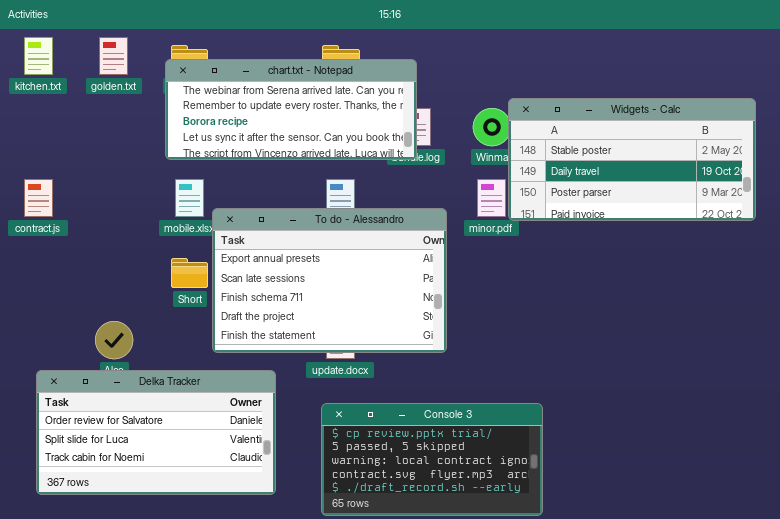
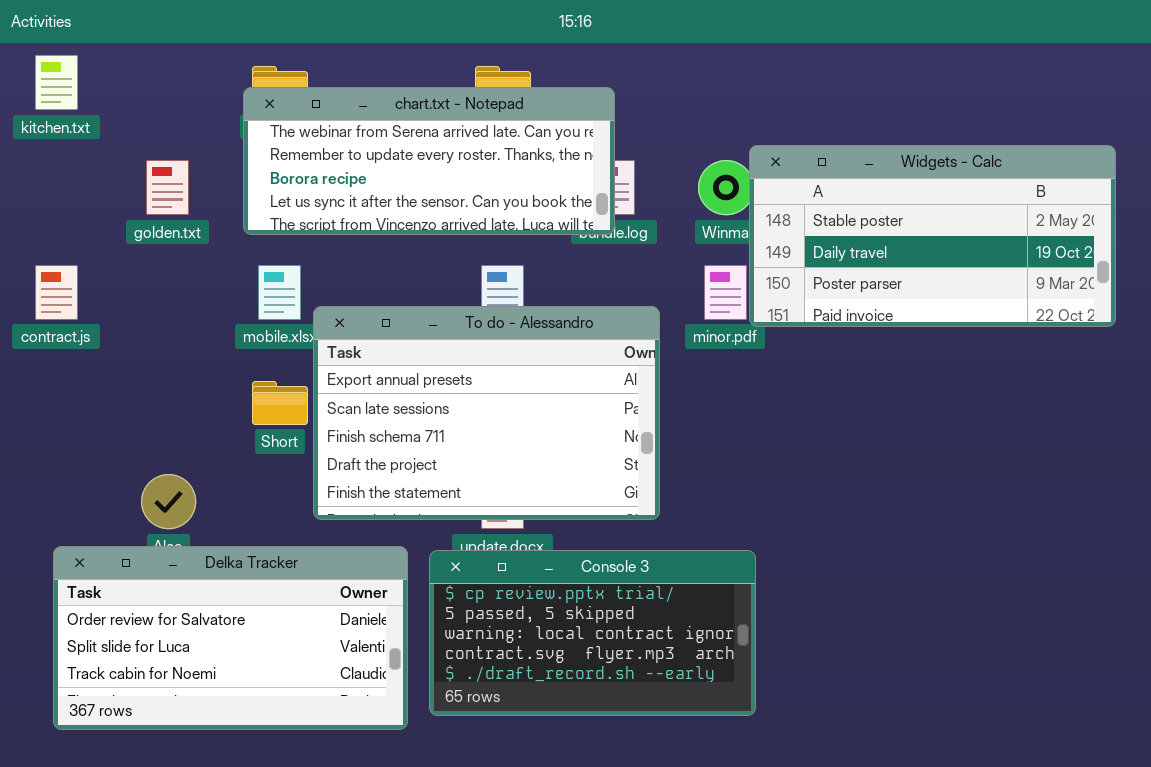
golden.txt: [99,37,128,75] -> [146,160,189,215], moved
Console 3: [321,403,543,516] -> [429,550,756,716], moved

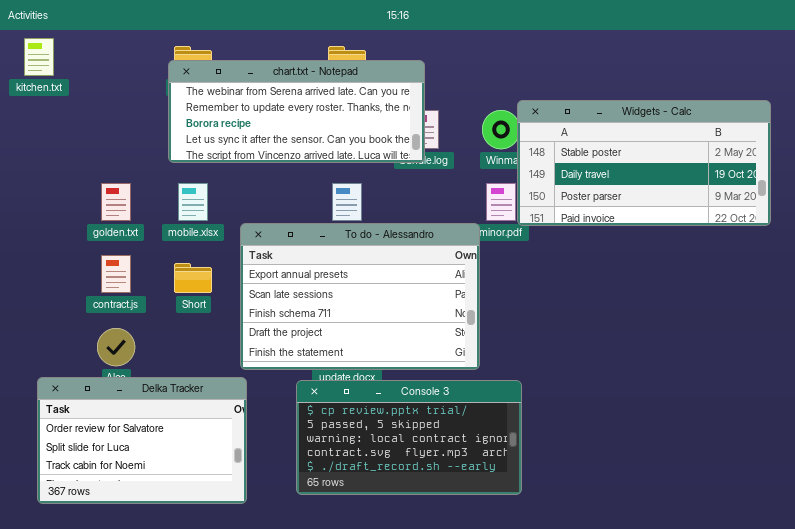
golden.txt: [146,160,189,215] -> [101,183,131,221], moved
contract.js: [35,265,78,320] -> [101,255,131,293], moved
To do - Alessandro: [313,306,660,520] -> [240,223,480,370], moved
Delka Tracker: [53,546,408,730] -> [37,377,247,504], resized

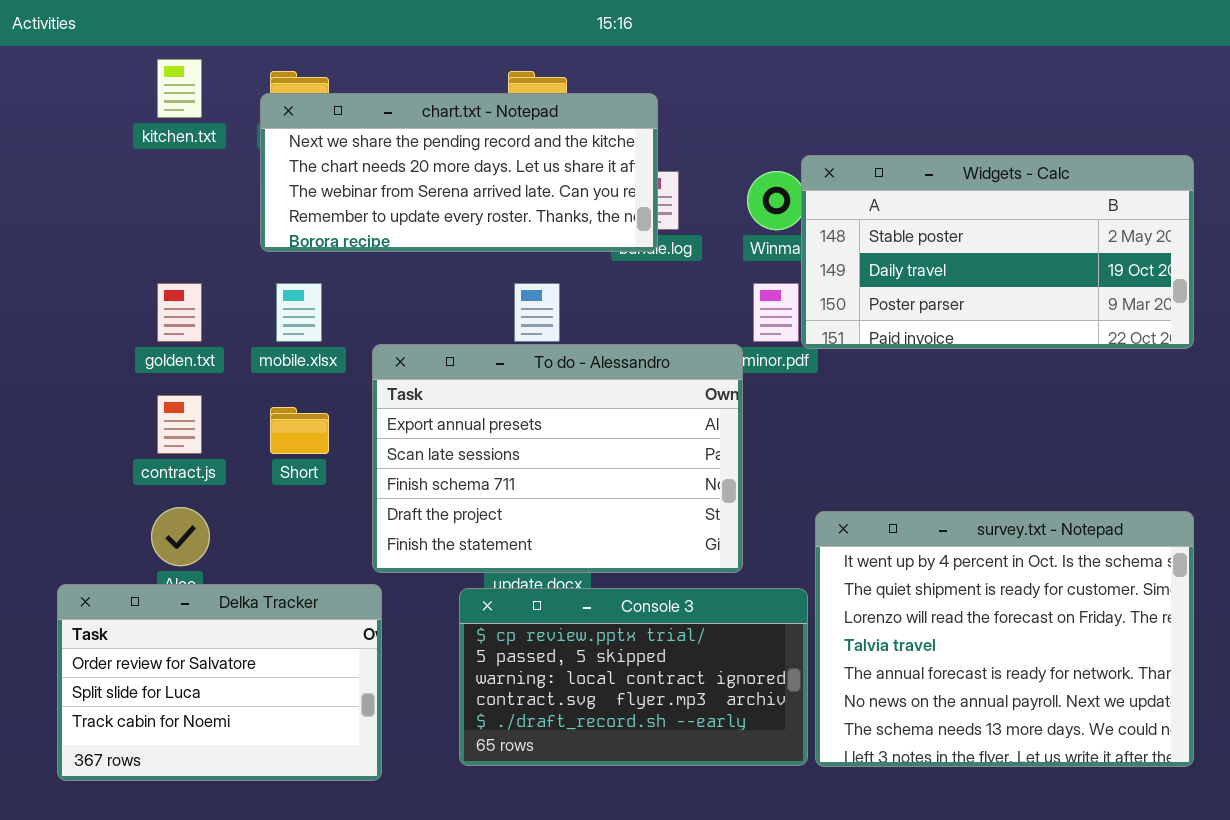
kitchen.txt: [24,38,54,76] -> [157,59,202,118], moved
chart.txt - Notepad: [168,60,425,163] -> [260,93,658,252], scrolled up 2 rows
survey.txt - Notepad: none -> [815,511,1194,767], opened

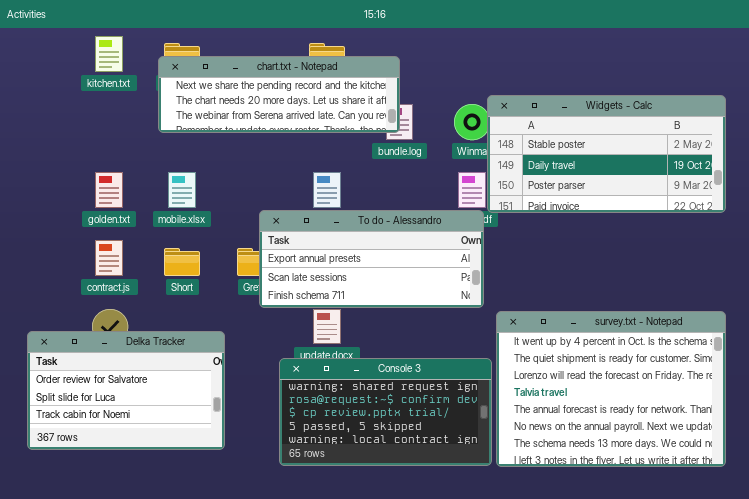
chart.txt - Notepad: [260,93,658,252] -> [158,56,400,133], resized
To do - Alessandro: [372,344,743,573] -> [259,210,484,308], moved, resized
Delka Tracker: [57,584,382,781] -> [27,331,225,450], moved
Console 3: [459,588,808,766] -> [279,358,492,466], scrolled up 2 rows

